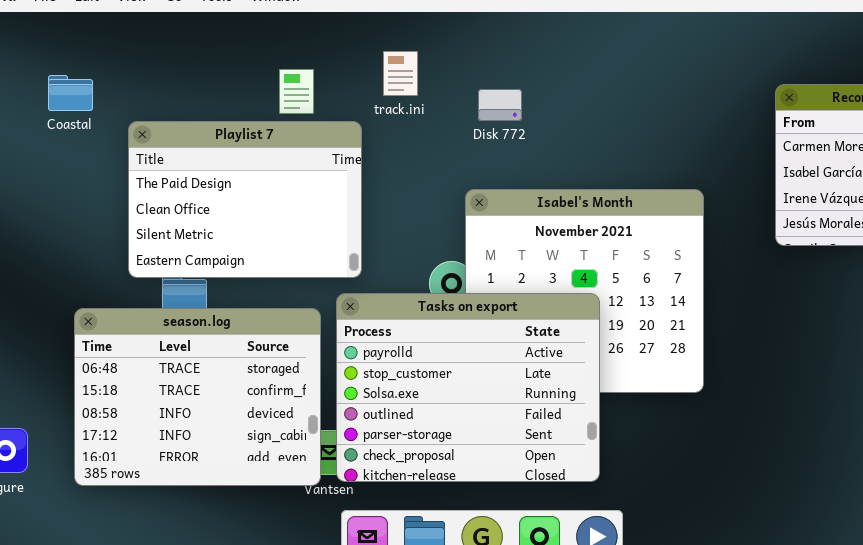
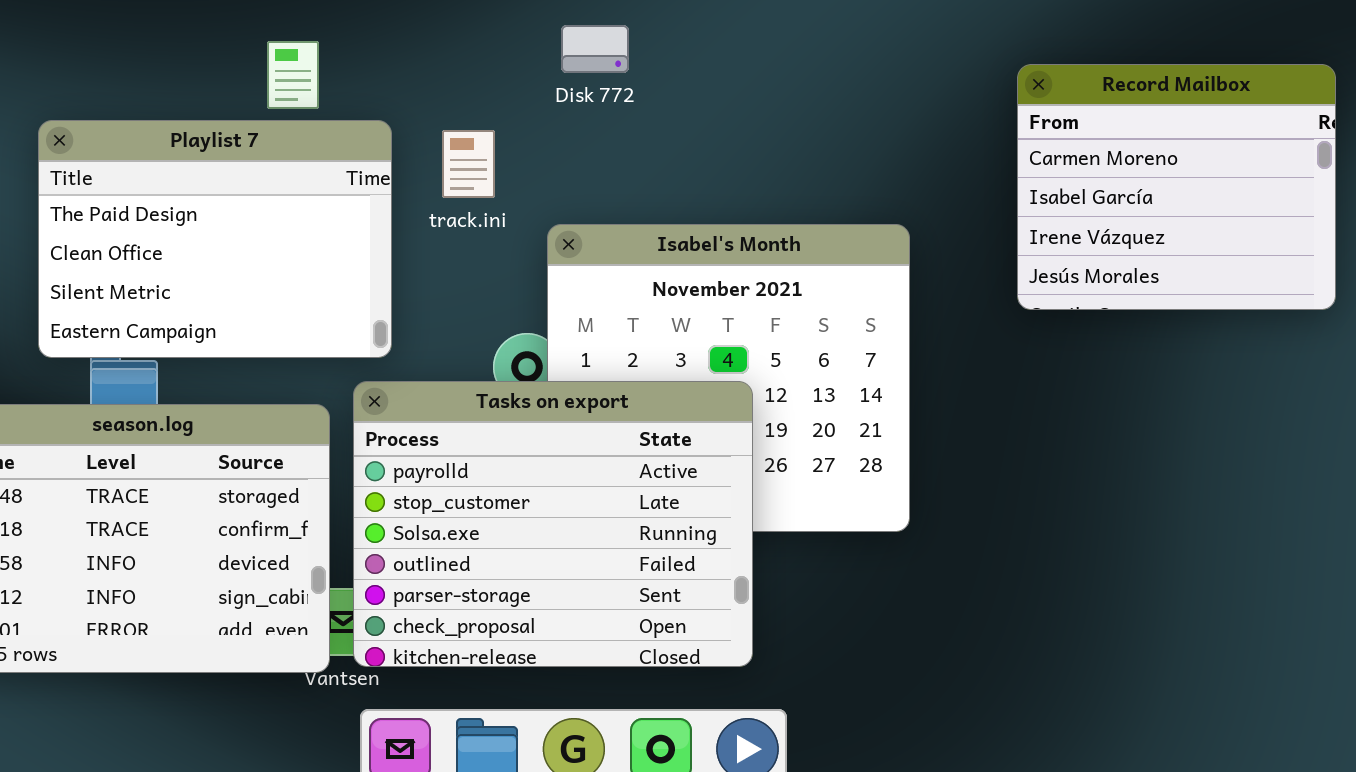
track.ini: [383,51,418,96] -> [442,130,495,198], moved
Disk 772: [478,89,522,121] -> [561,25,629,73], moved

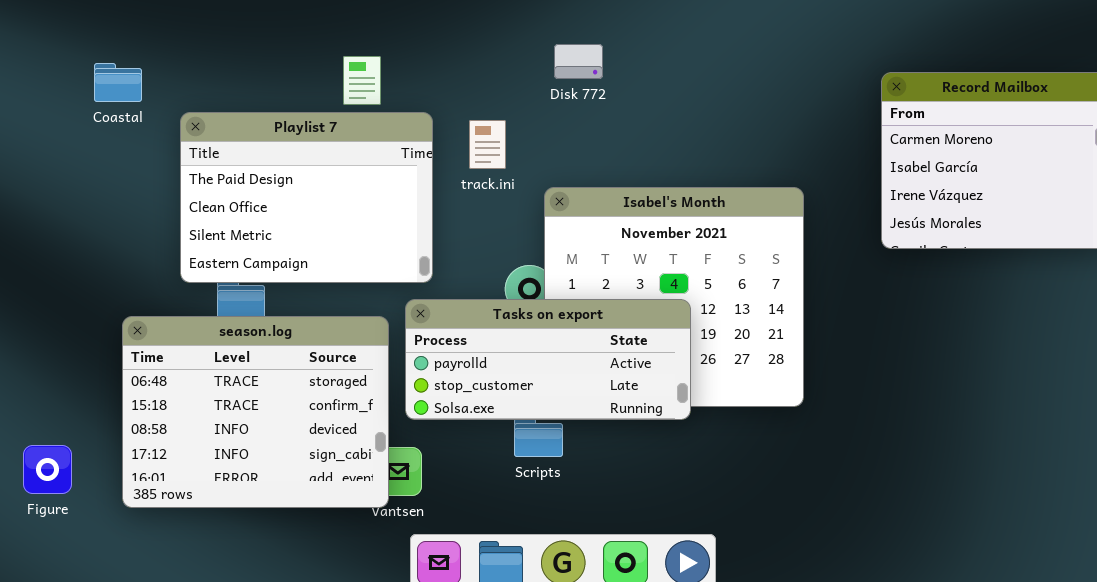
Tasks on export: [353,381,753,667] -> [405,299,691,420], resized

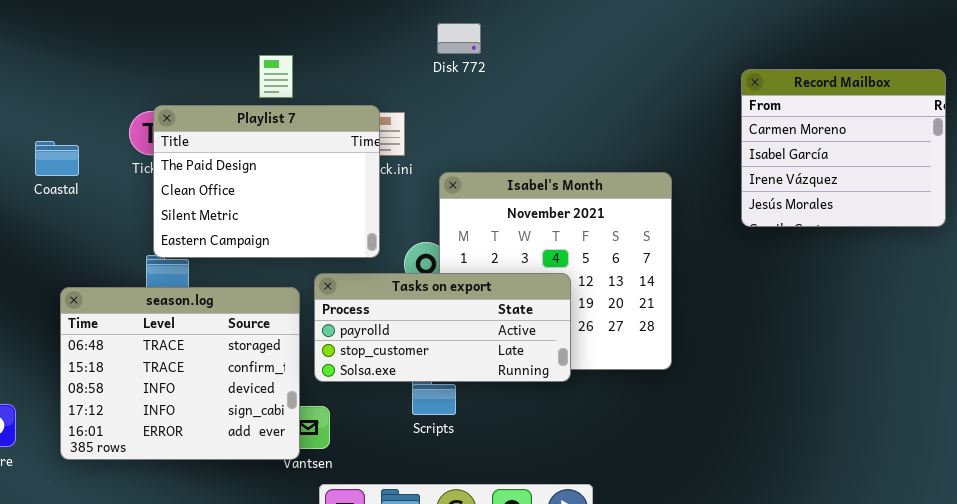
Disk 772: [554,44,603,79] -> [437,23,481,54], moved
Coastal: [94,63,142,102] -> [35,141,79,176], moved
Playlist 7: [180,112,433,283] -> [153,105,380,258], moved

